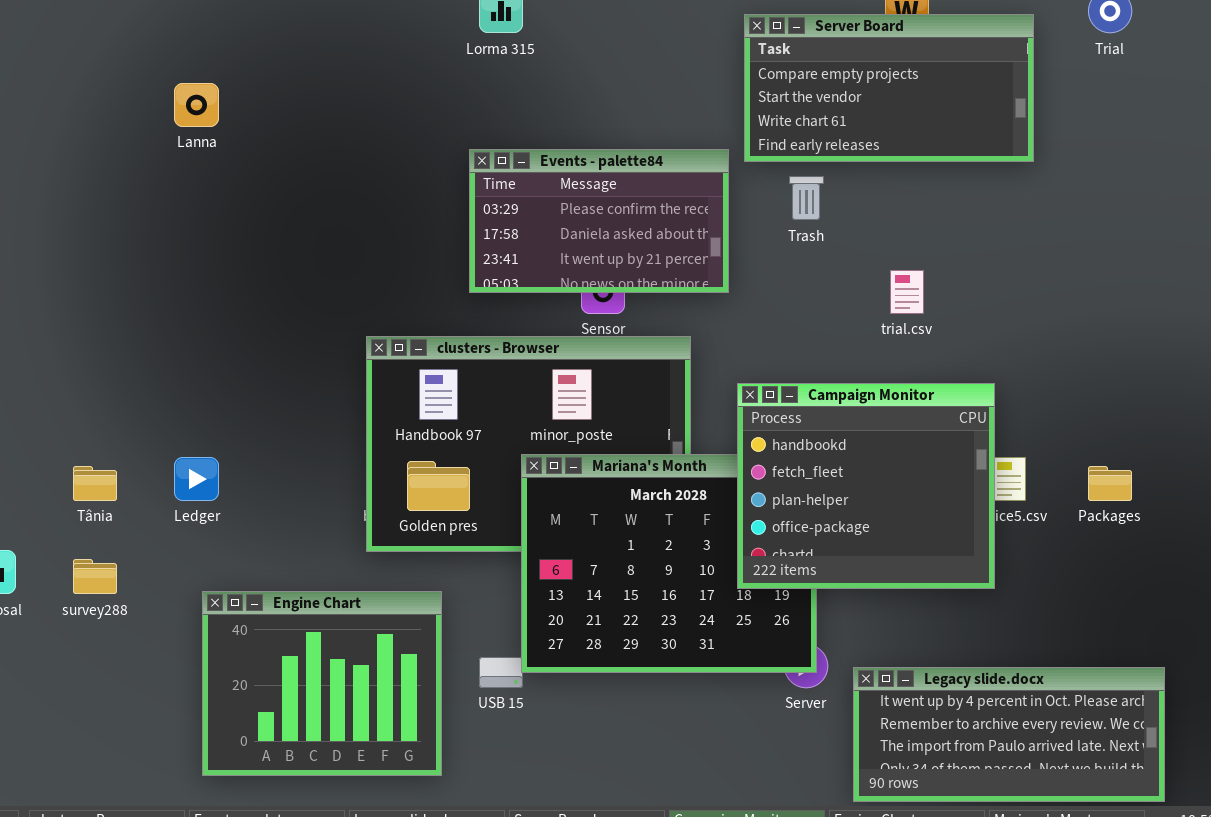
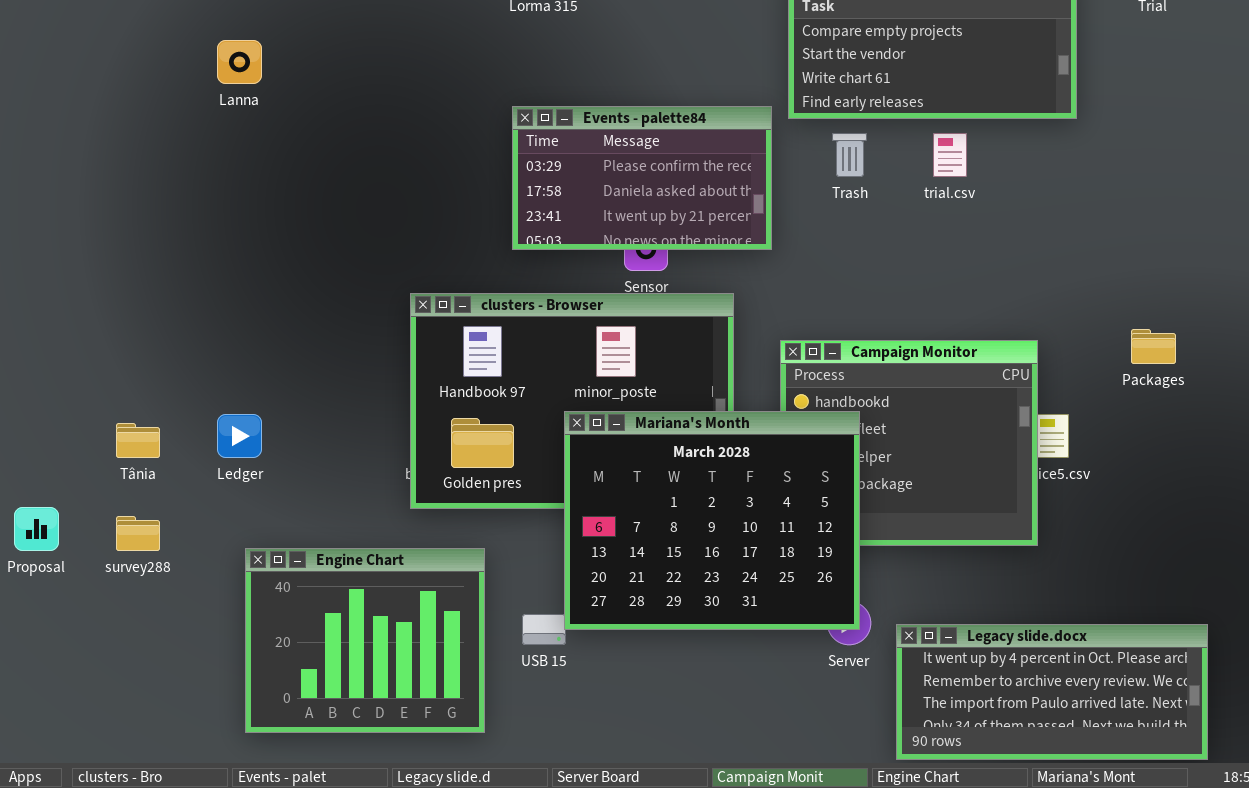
trial.csv: [890,270,924,314] -> [933,133,967,177], moved
Mariana's Month: [521,454,817,673] -> [564,411,860,630], raised
Packages: [1088,466,1132,501] -> [1131,329,1176,364], moved

